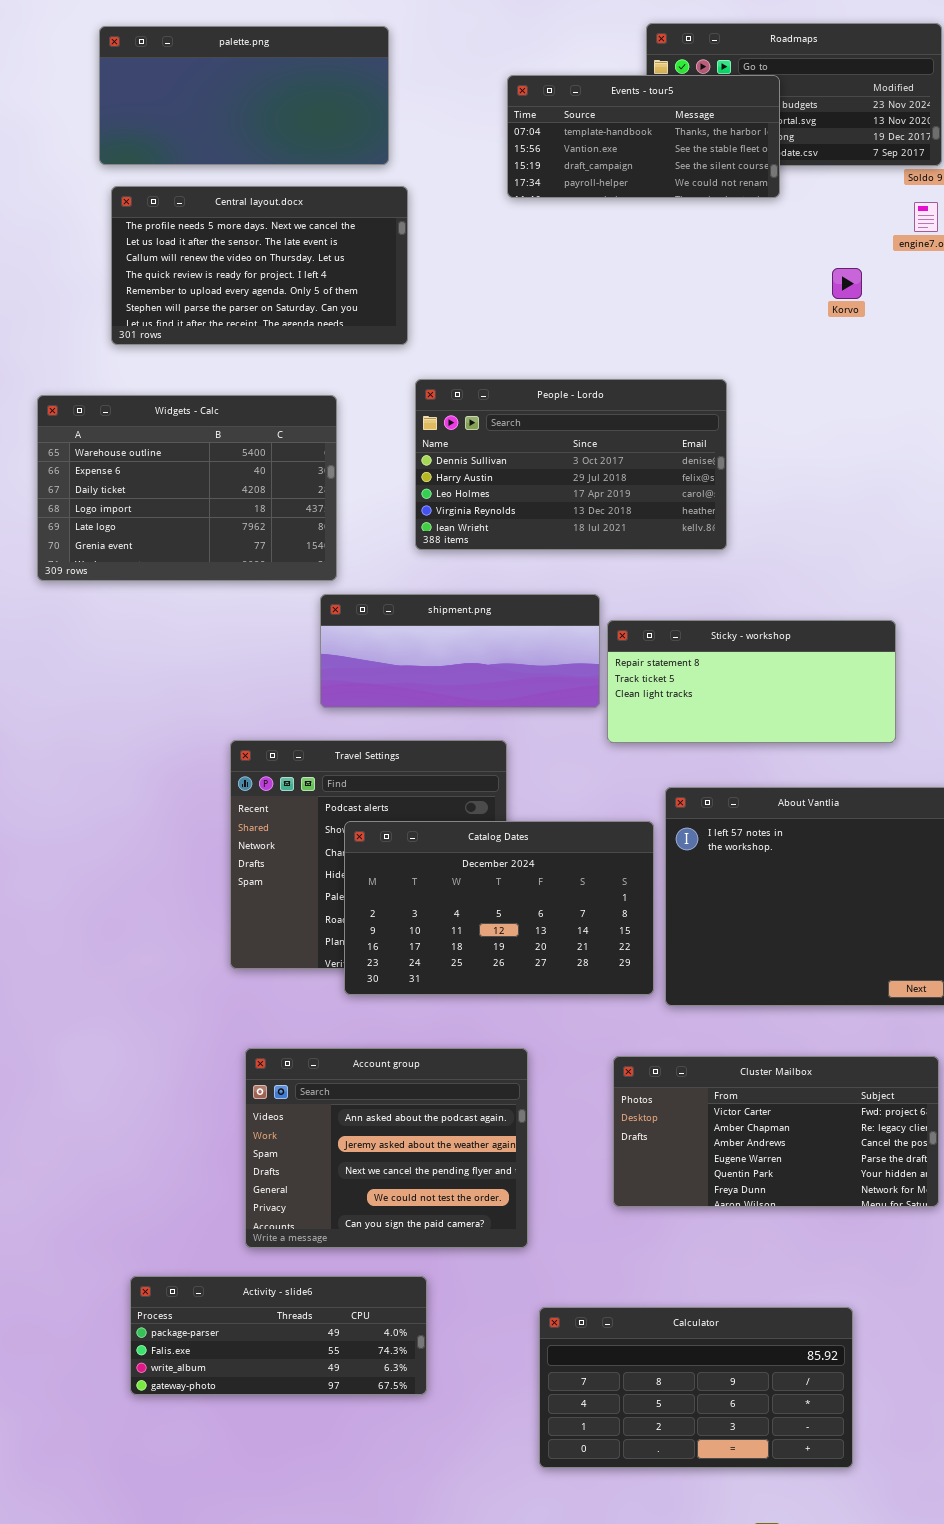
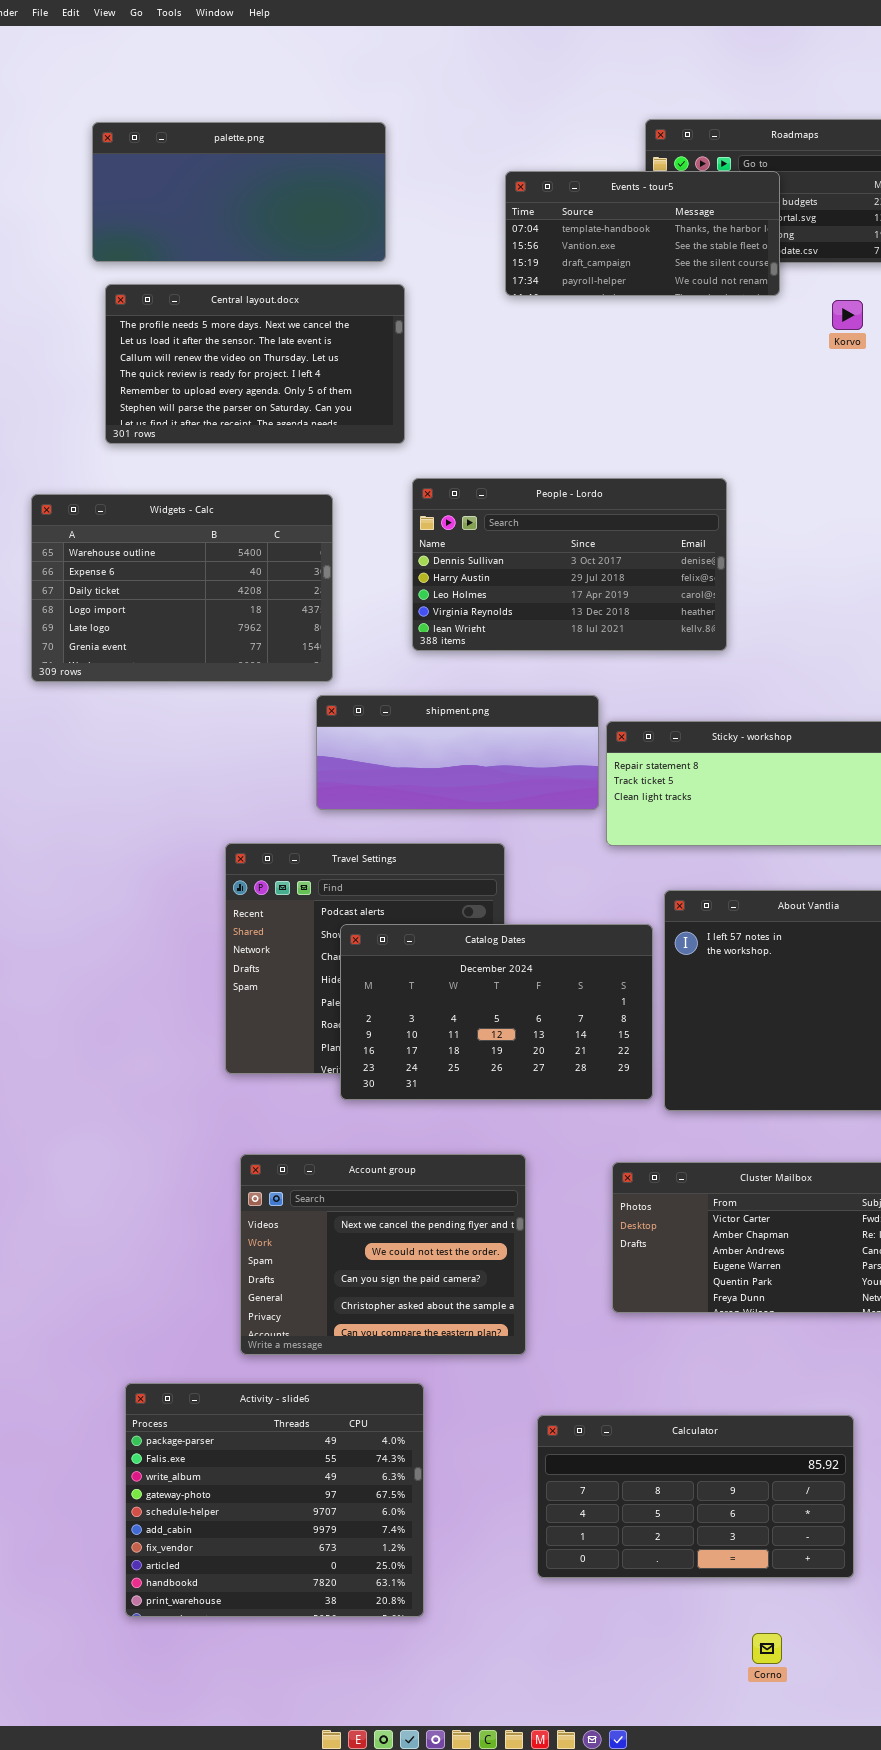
Korvo: [832,268,862,299] -> [832,300,863,330], moved
Account group: [245,1048,528,1248] -> [240,1154,526,1355], scrolled down 2 rows
Activity - slide6: [130,1276,427,1395] -> [125,1383,424,1617], resized

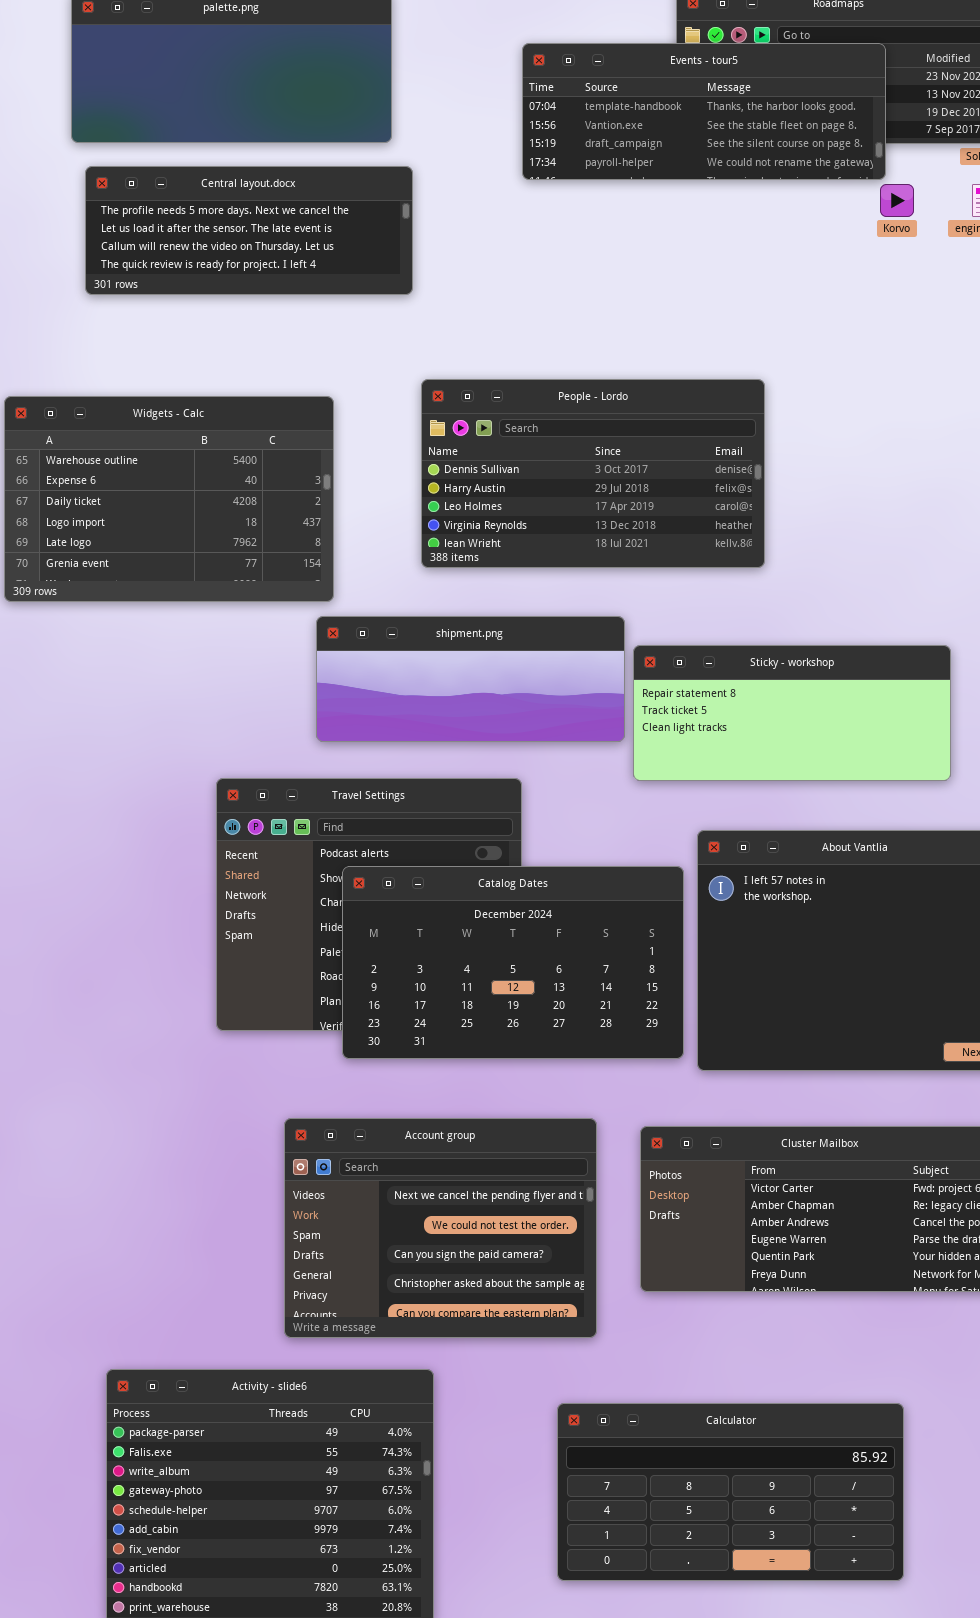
Events - tour5: [505,171,780,296] -> [522,43,886,180], resized
Central layout.docx: [105,284,405,444] -> [85,166,413,295], resized
Account group: [240,1154,526,1355] -> [284,1118,597,1338], moved

